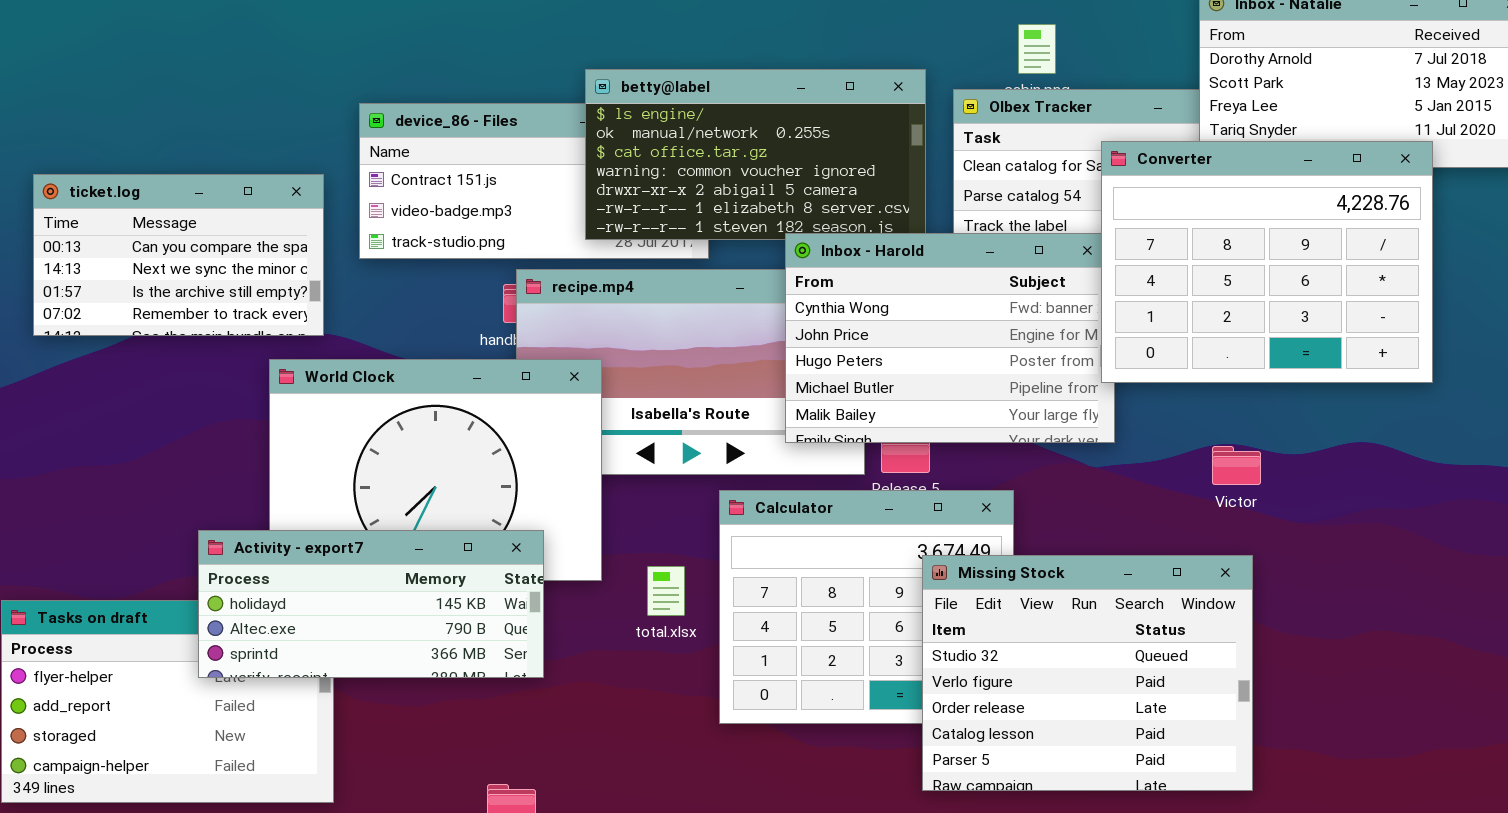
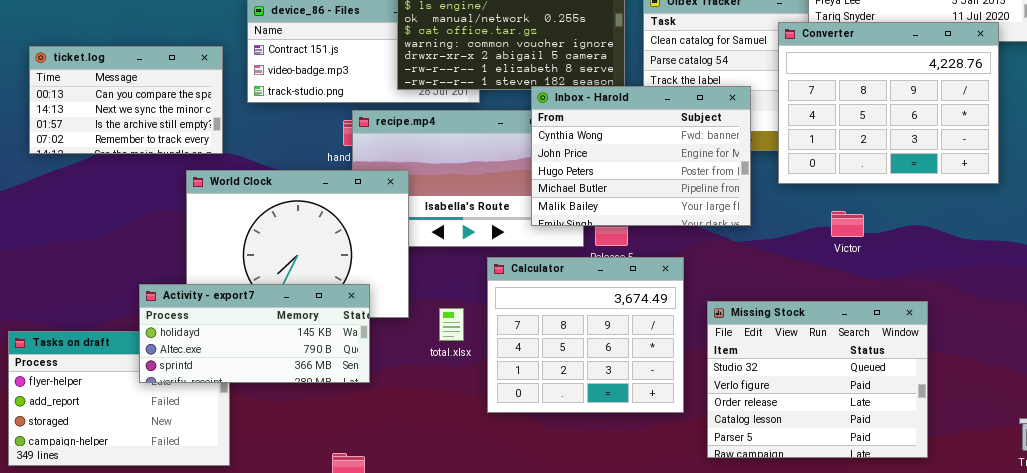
Converter: [1101,141,1433,383] -> [778,22,999,184], moved
Victor: [1212,446,1261,485] -> [831,211,864,237], moved
Missing Stock: [922,555,1253,791] -> [707,301,928,458], moved

